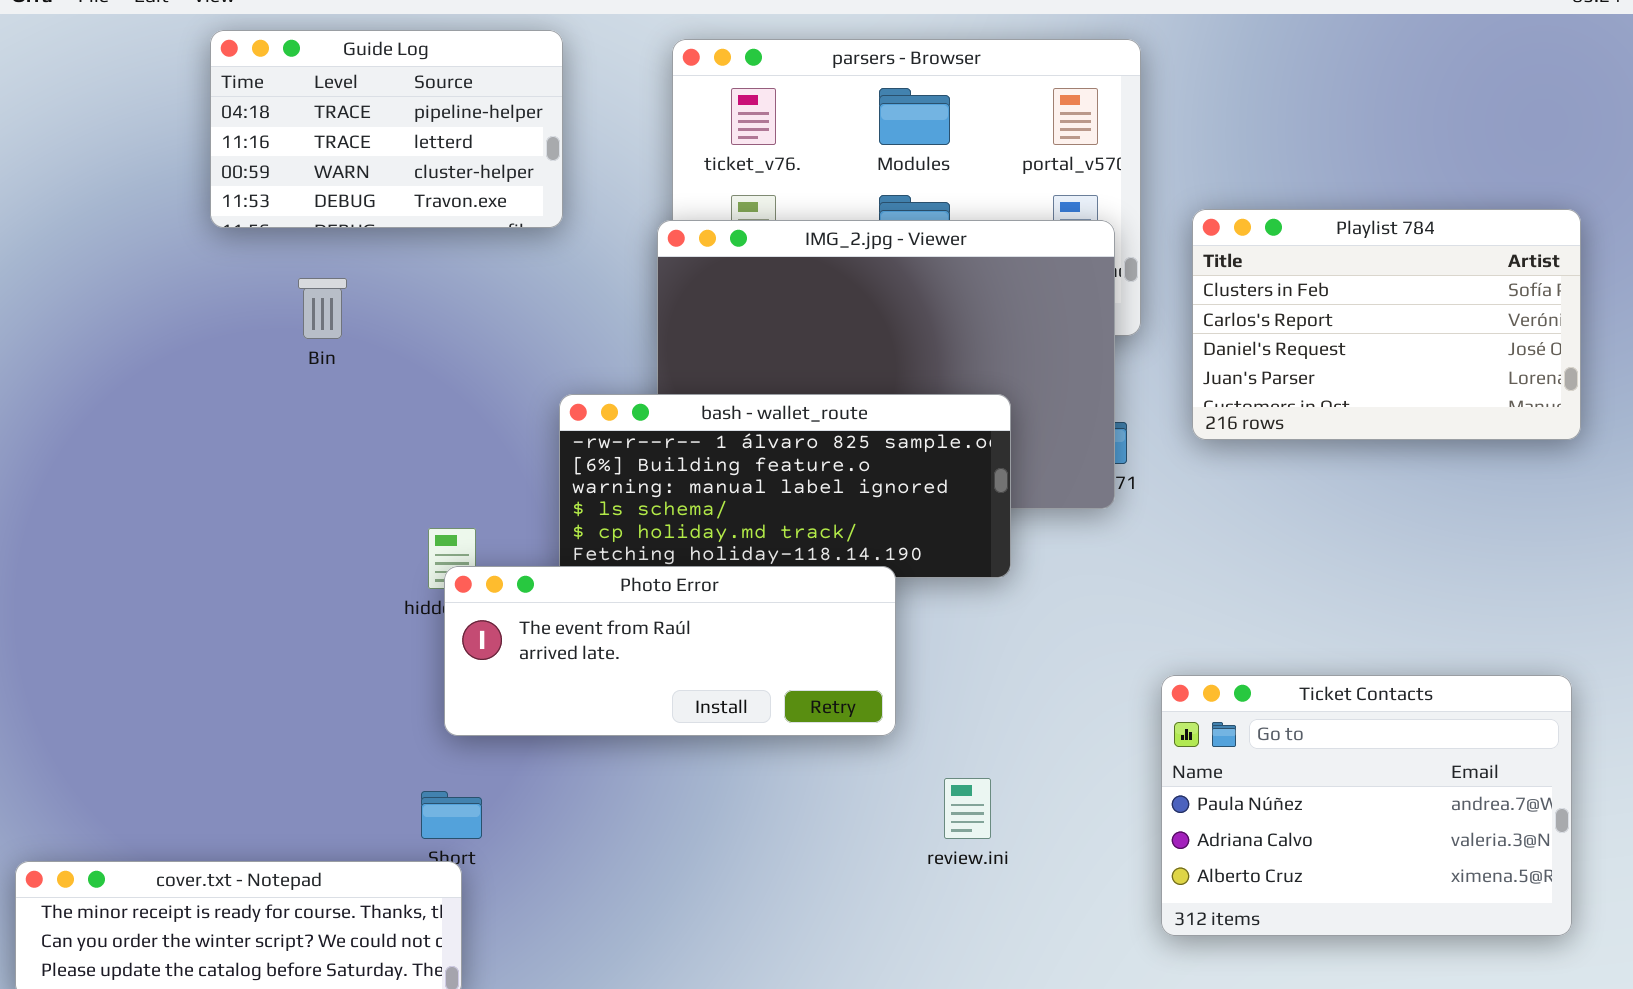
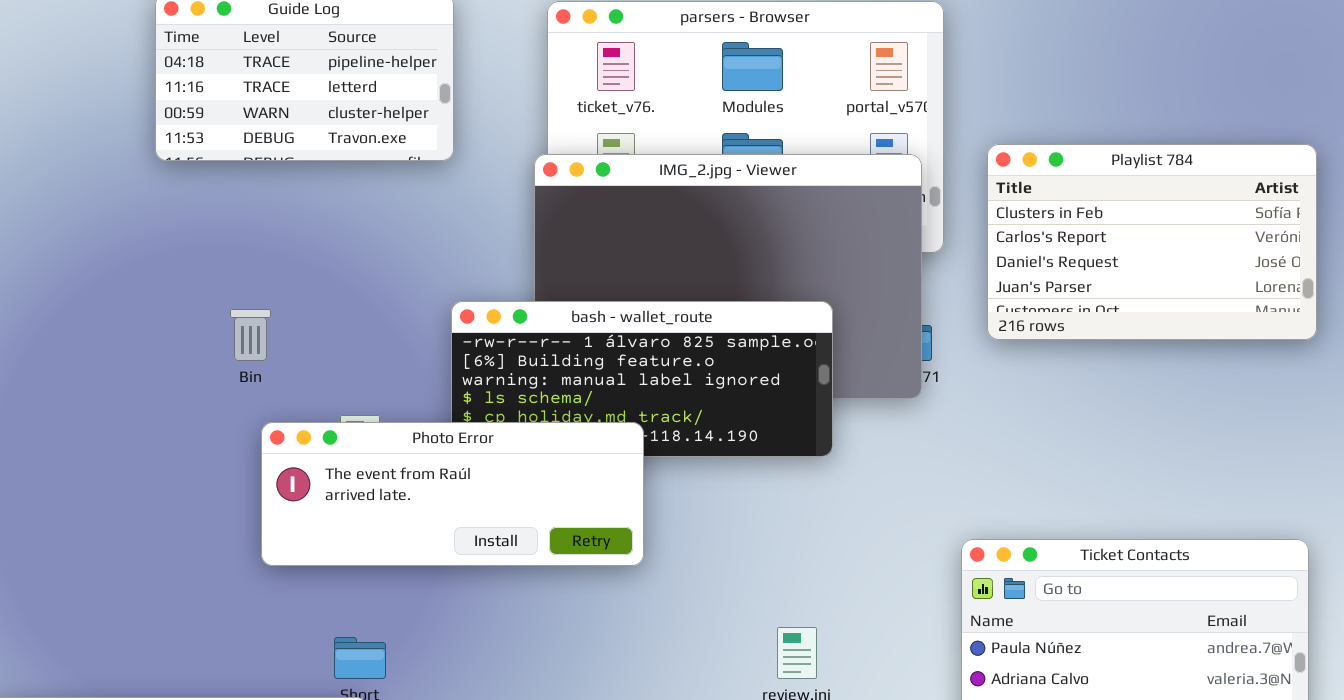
Bin: [298,278,347,339] -> [230,309,271,361], moved
Photo Error: [444,566,896,736] -> [261,422,644,566], moved

